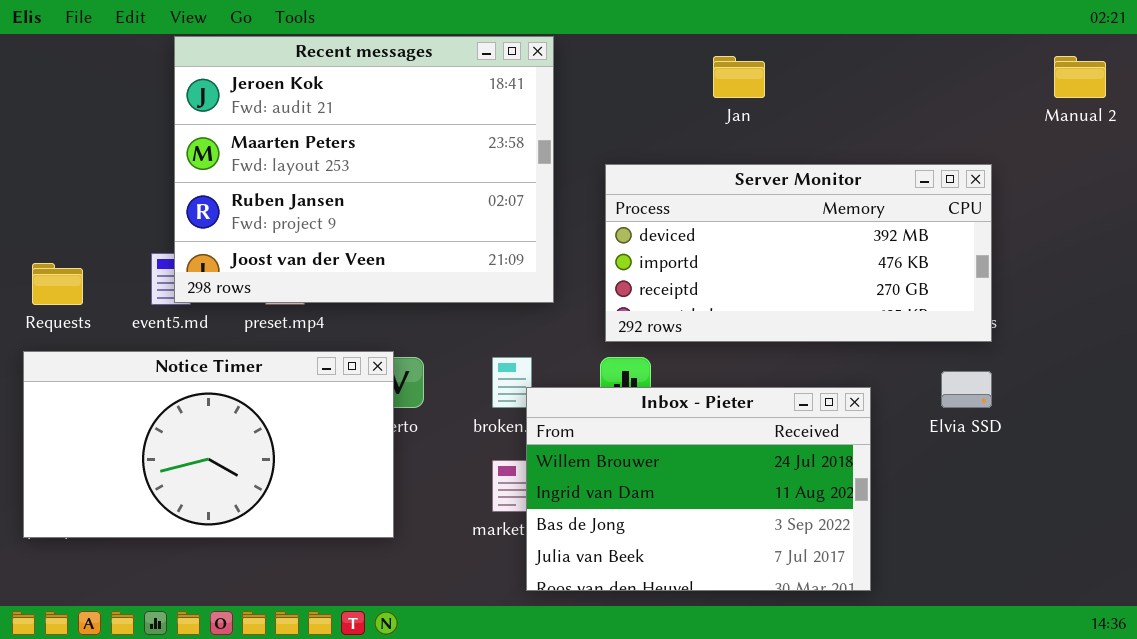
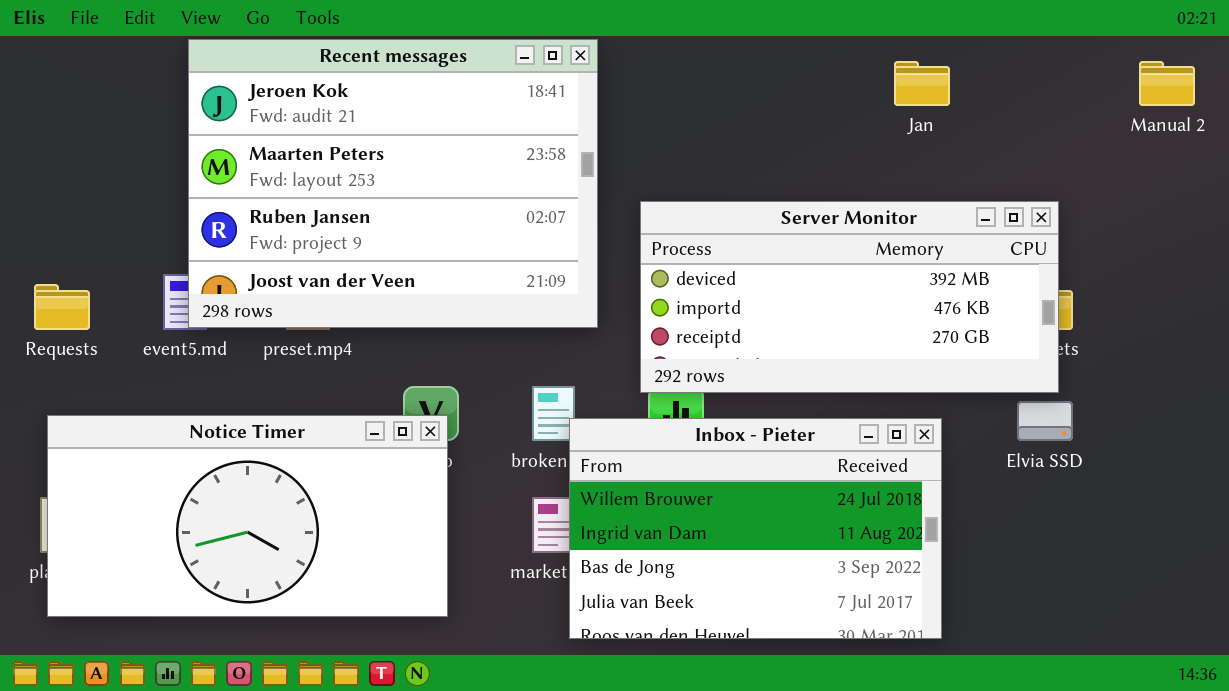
Jan: [713,56,765,98] -> [894,61,950,106], moved
Server Monitor: [605,164,992,342] -> [640,201,1059,393], moved
Notice Timer: [23,351,394,538] -> [47,415,448,617], moved

